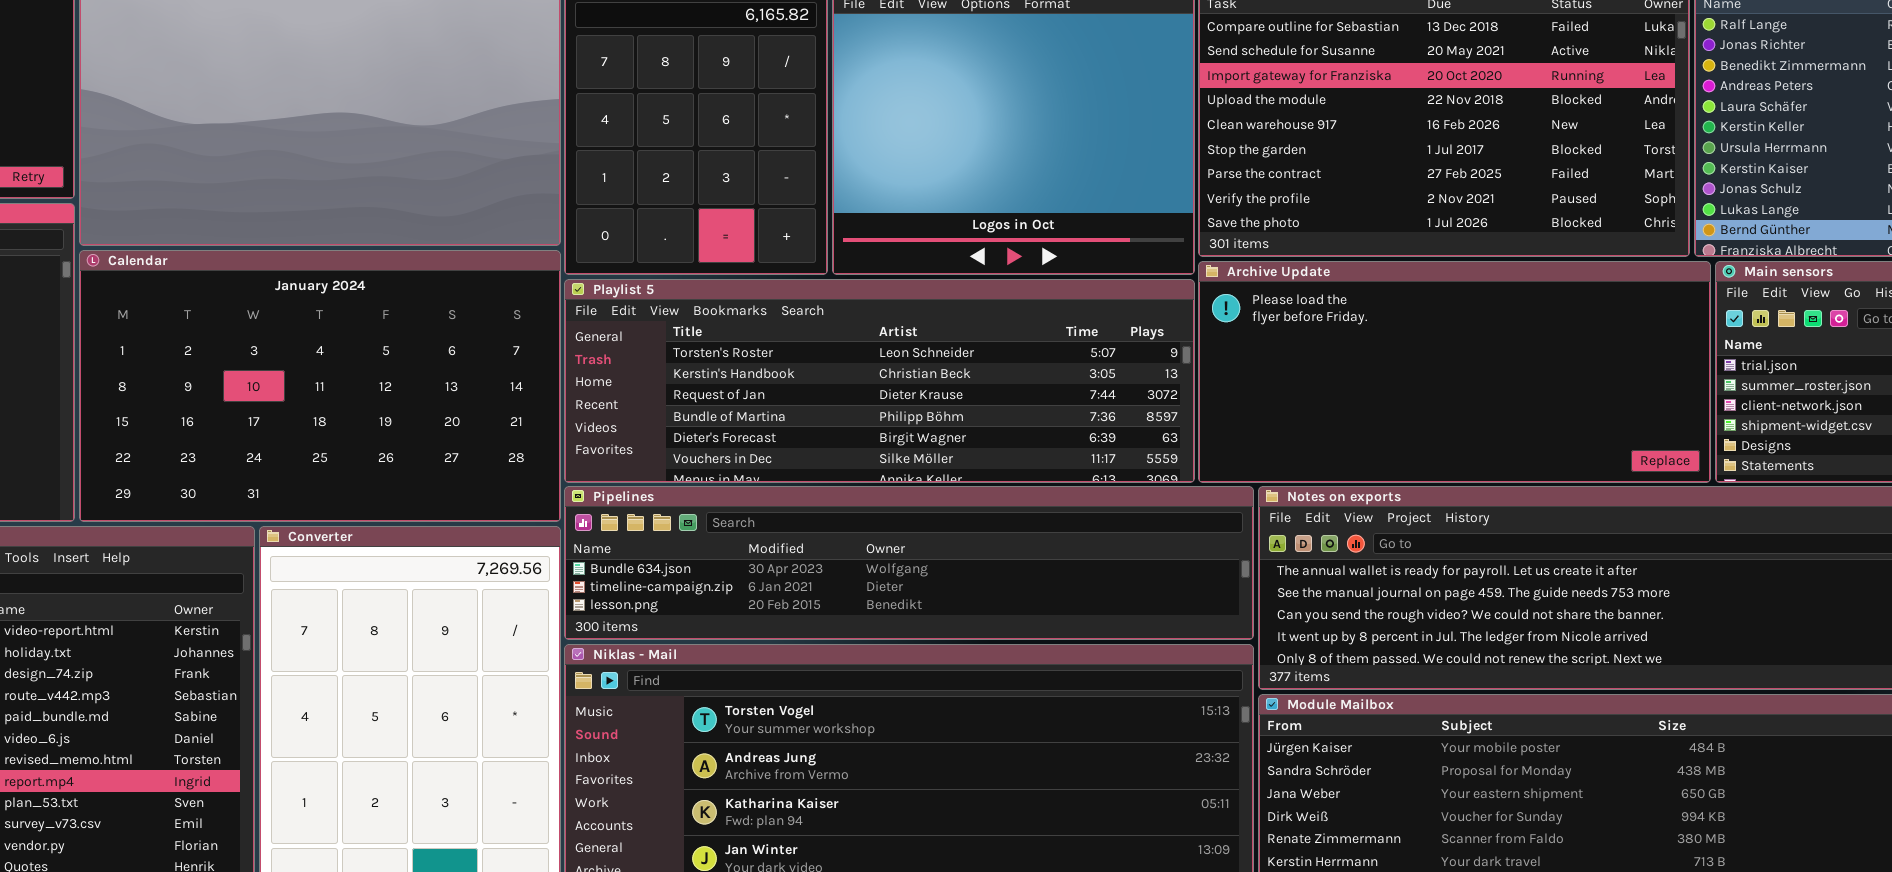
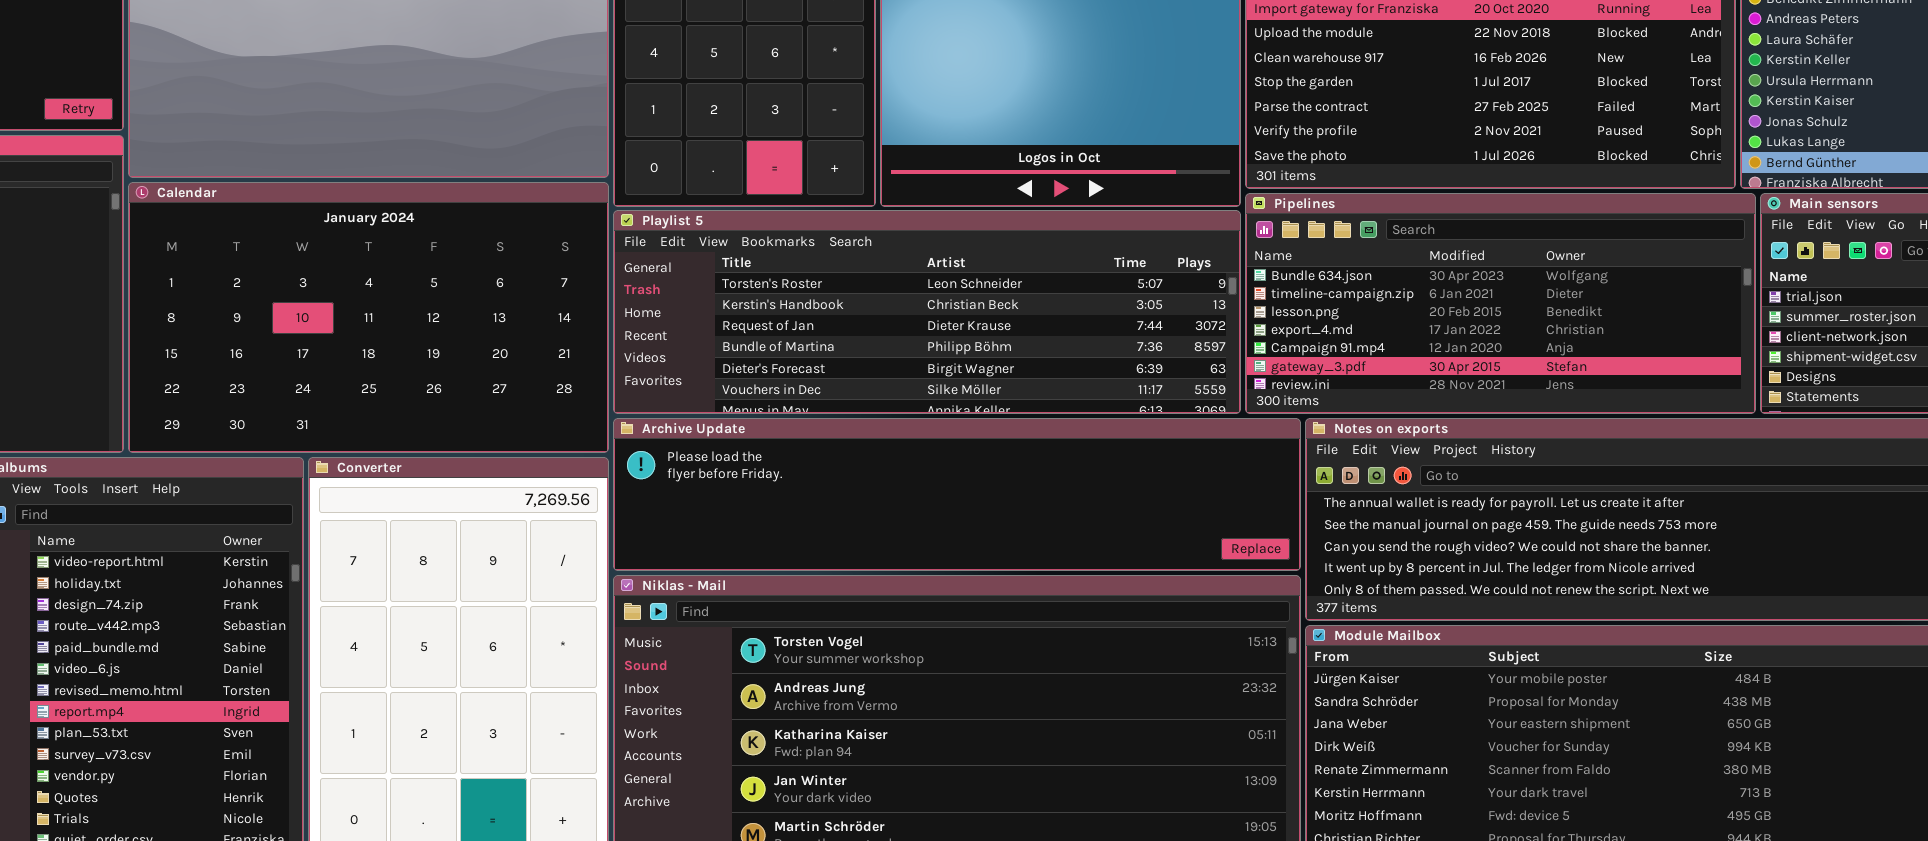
Archive Update: [1198,261,1711,483] -> [613,418,1301,571], moved, resized
Pipelines: [564,486,1254,640] -> [1245,193,1756,414], moved, resized

